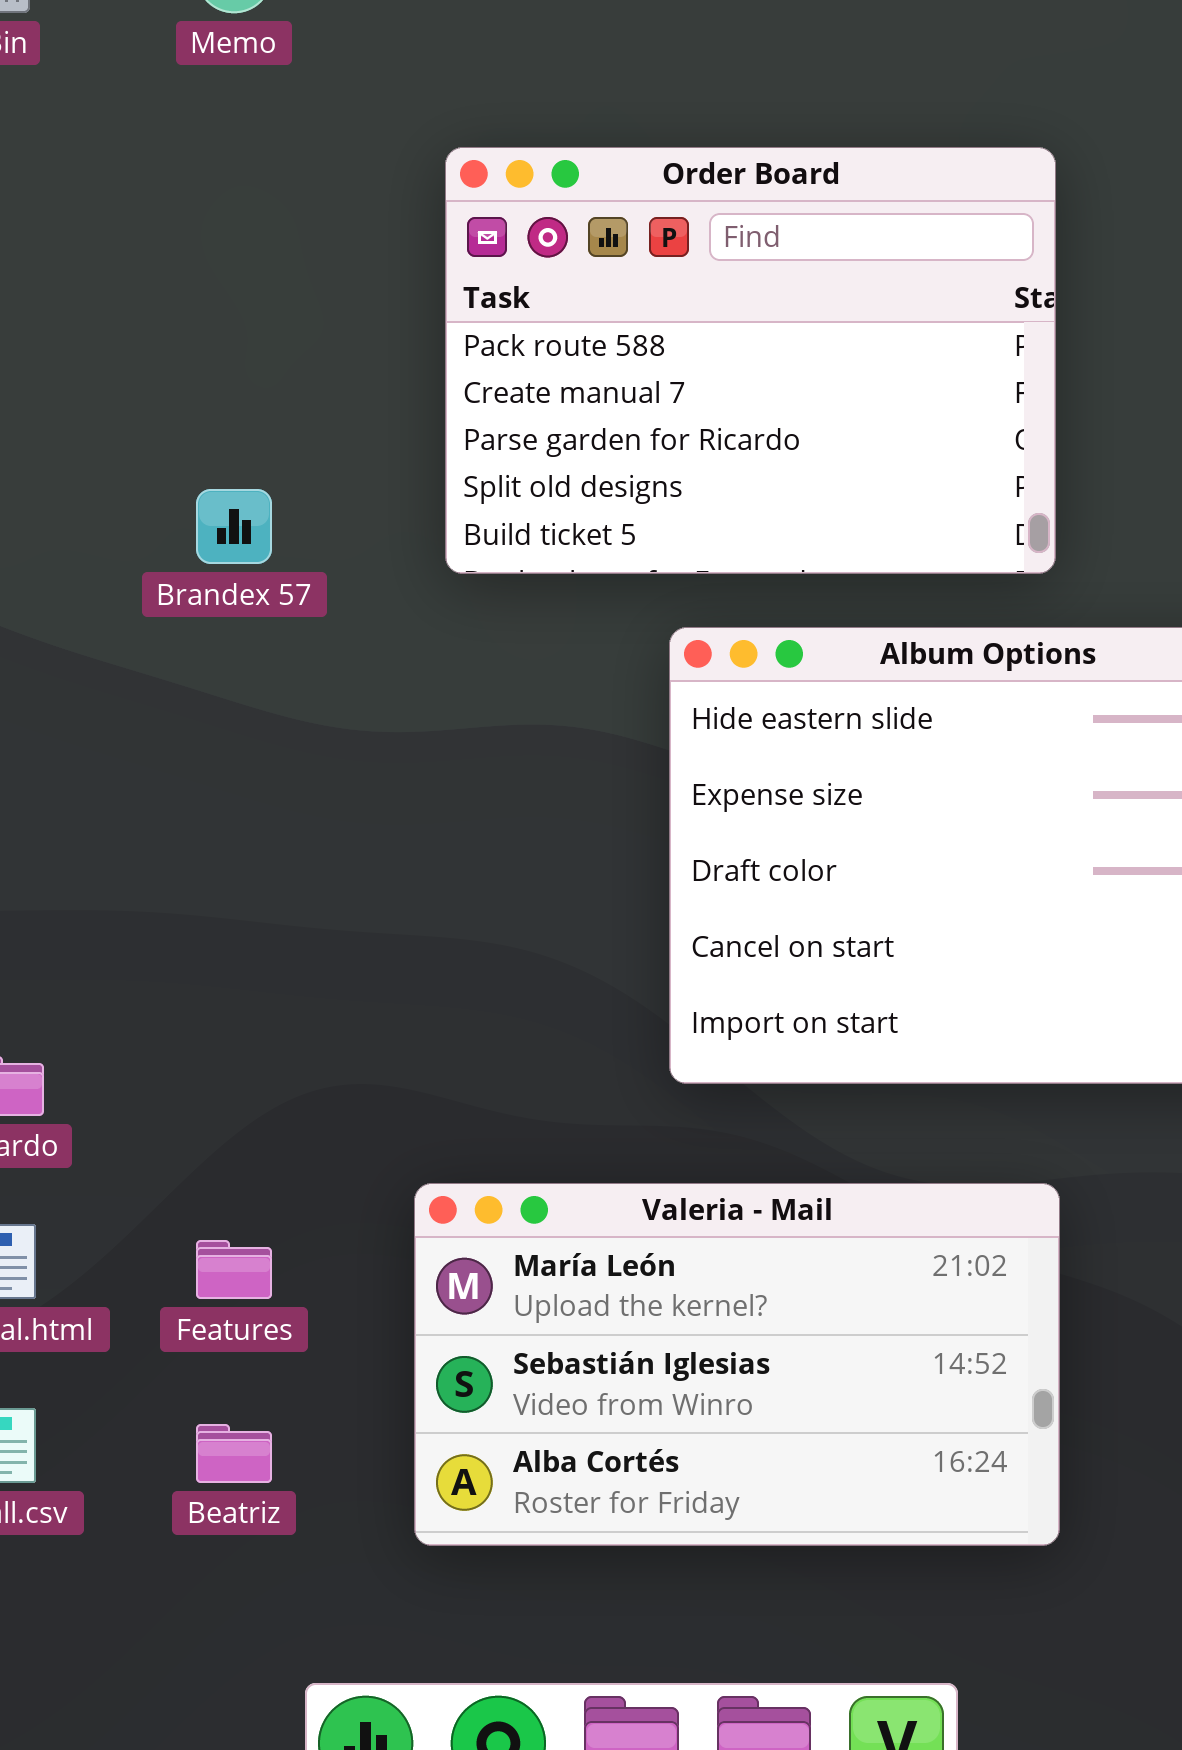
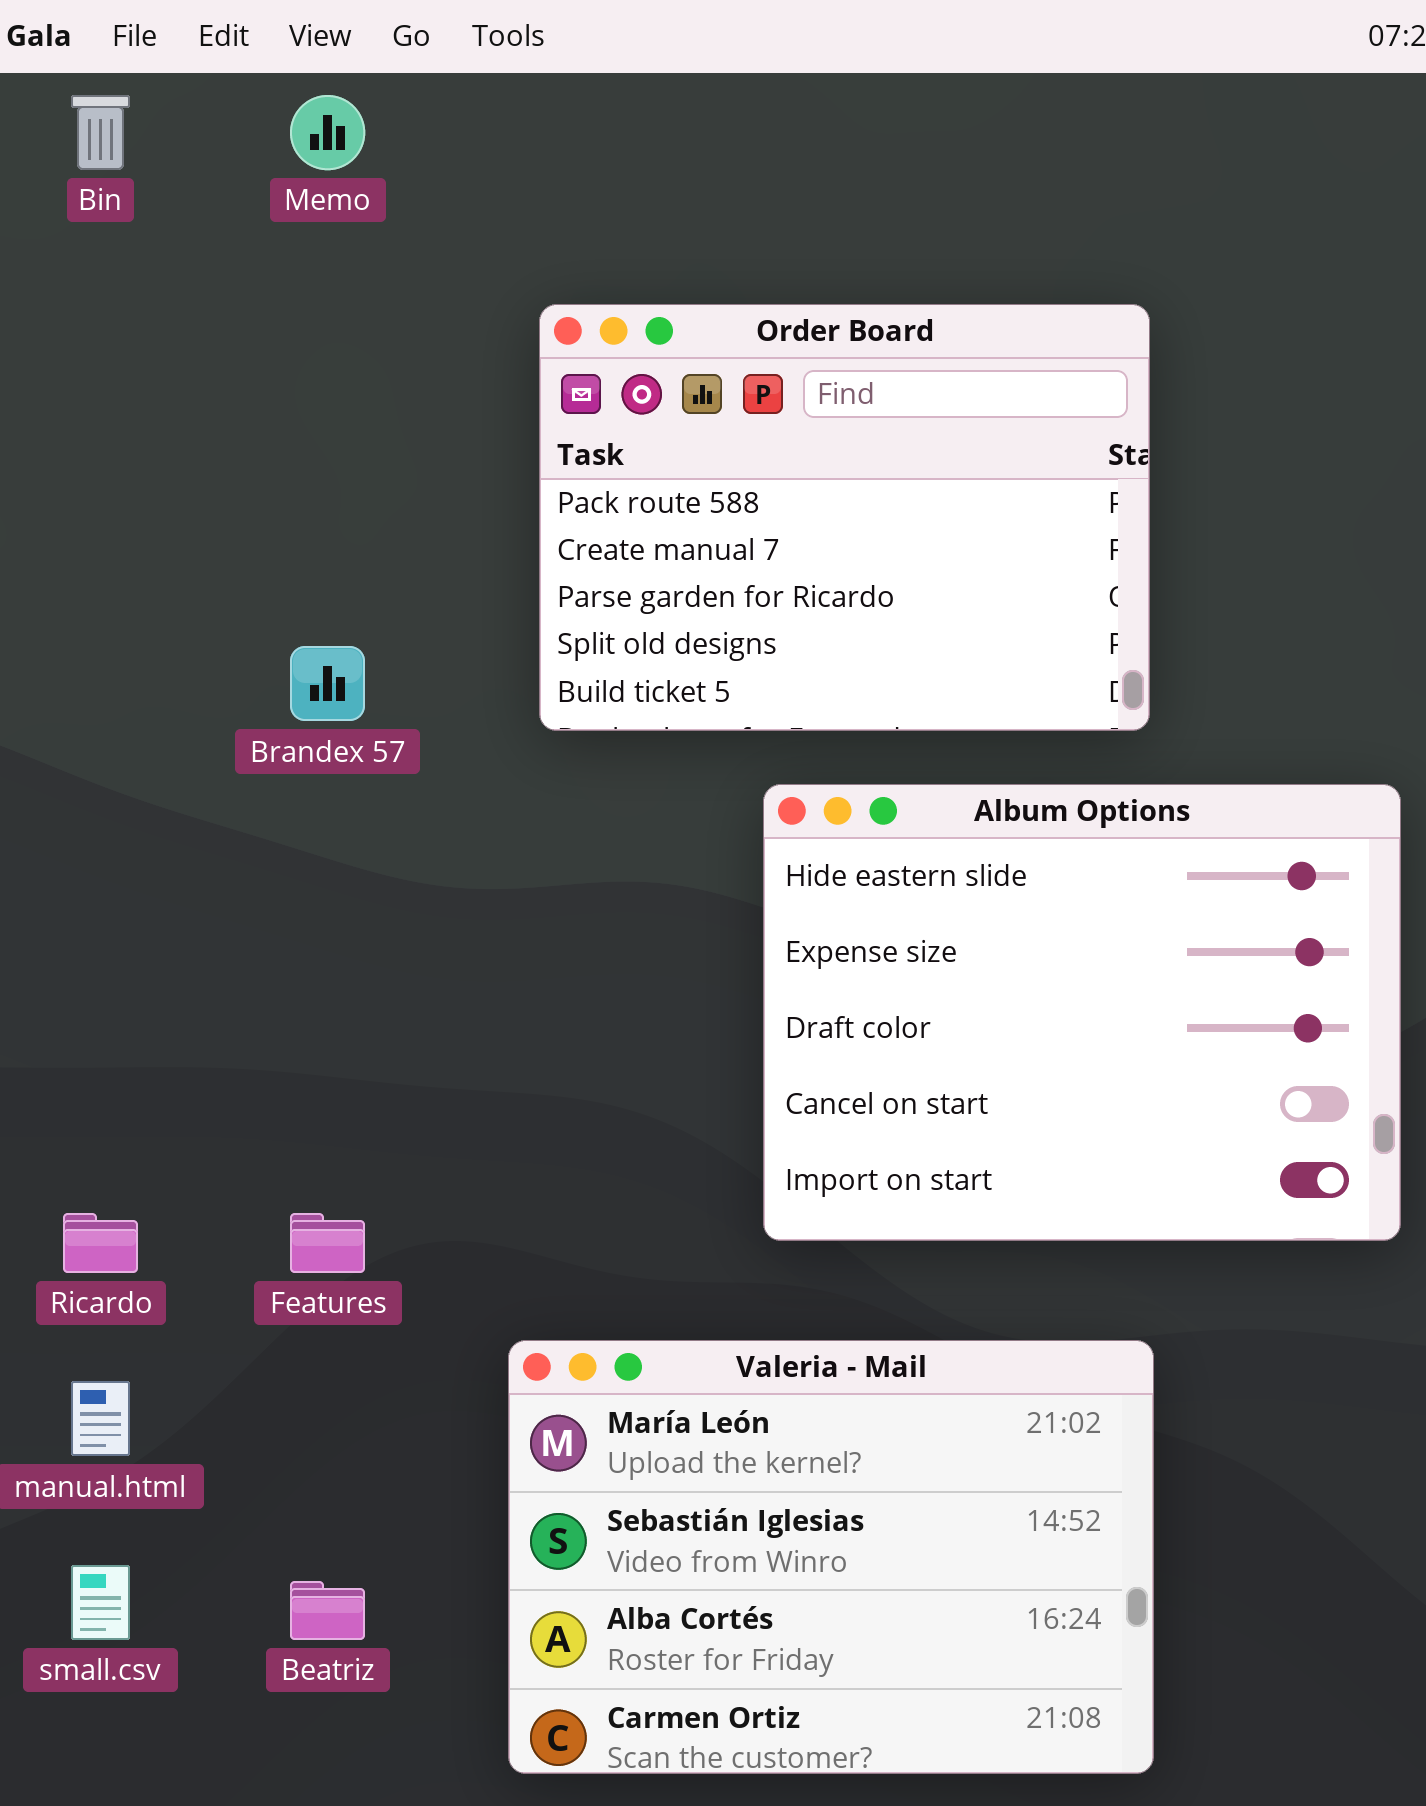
Valeria - Mail: [414,1183,1060,1546] -> [508,1340,1154,1774], resized
Features: [196,1240,272,1299] -> [290,1213,365,1273], moved

